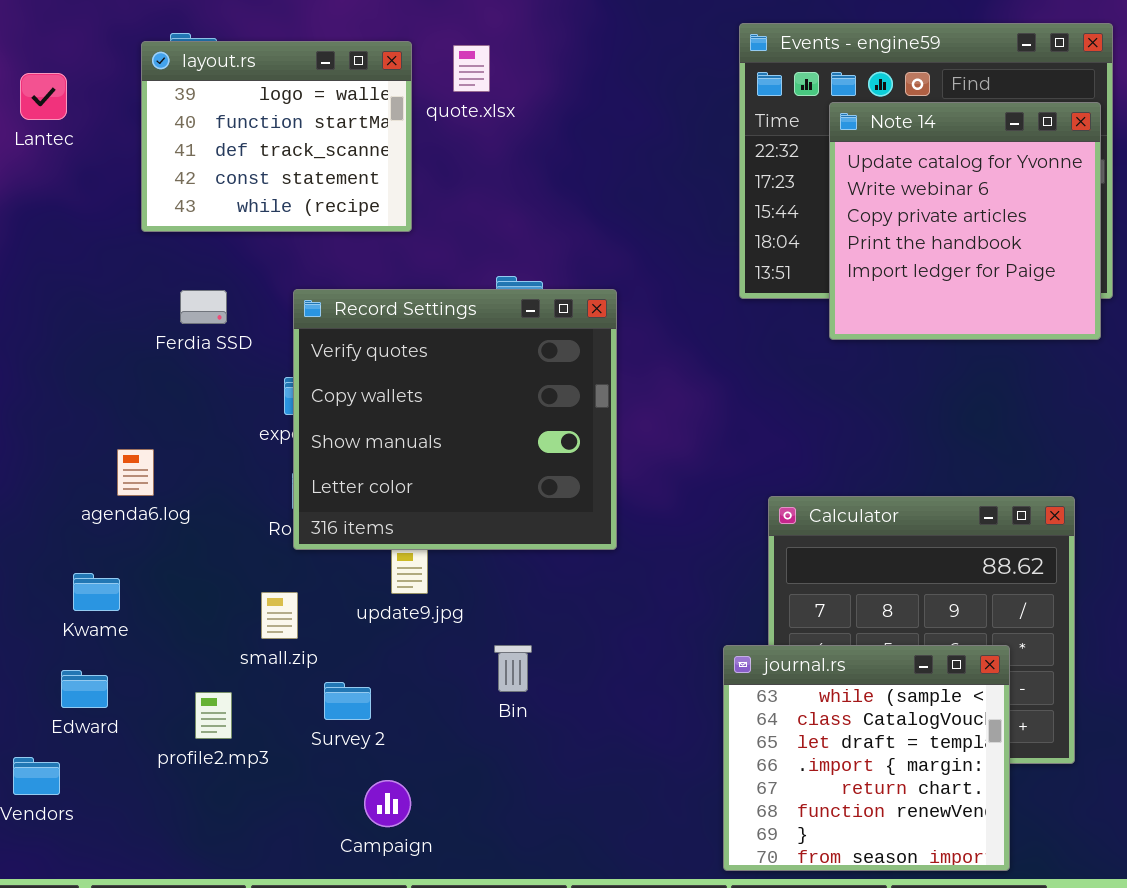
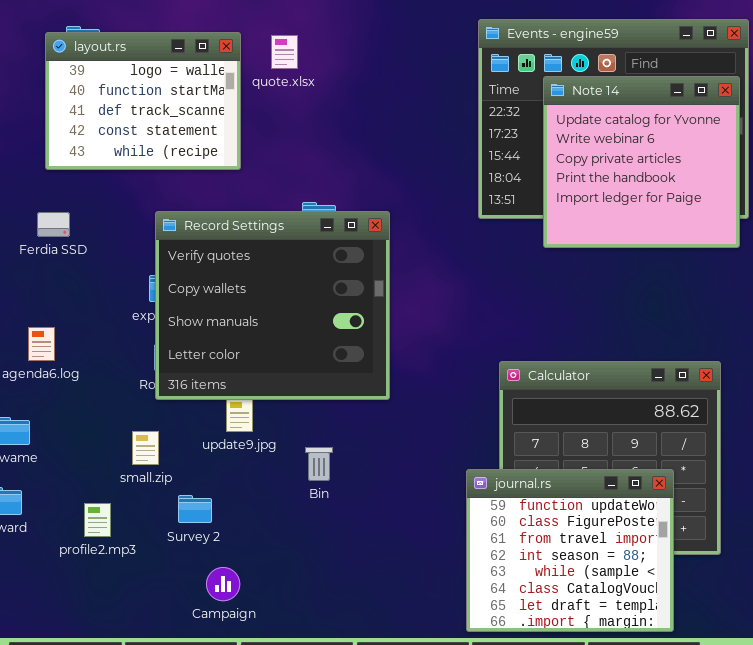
Ferdia SSD: [180,290,227,324] -> [37,212,70,237], moved
Bin: [494,645,532,692] -> [305,447,333,481], moved
journal.rs: [723,645,1010,871] -> [466,469,674,632], scrolled up 4 rows

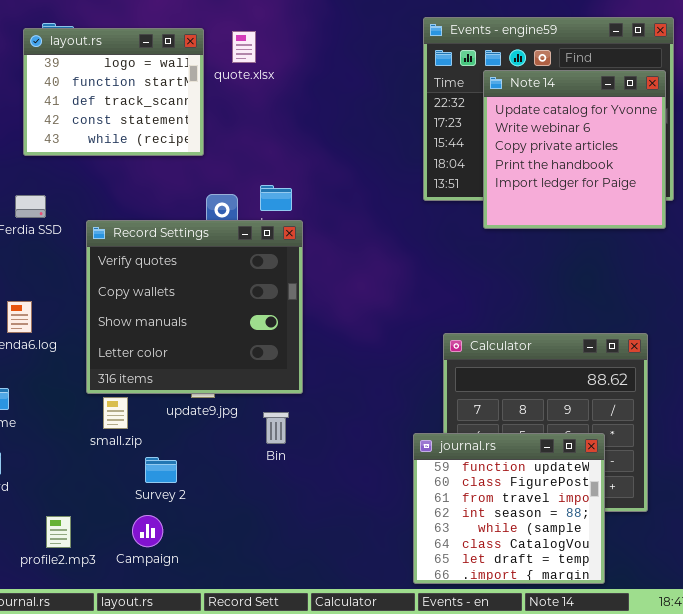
Record Settings: [155,211,390,400] -> [86,220,303,394], moved
profile2.mp3: [84,503,111,537] -> [46,516,71,548], moved
Campaign: [206,567,240,601] -> [132,515,163,547], moved

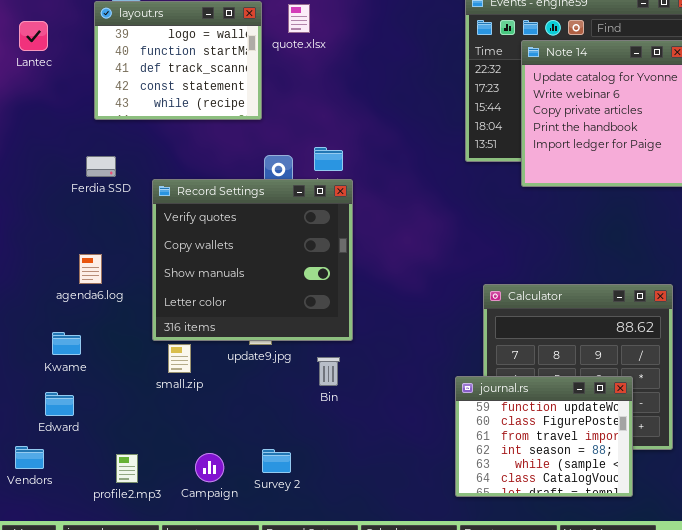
journal.rs: [413,433,605,584] -> [455,376,633,497], resized
Survey 2: [145,457,177,483] -> [262,449,291,473], moved

